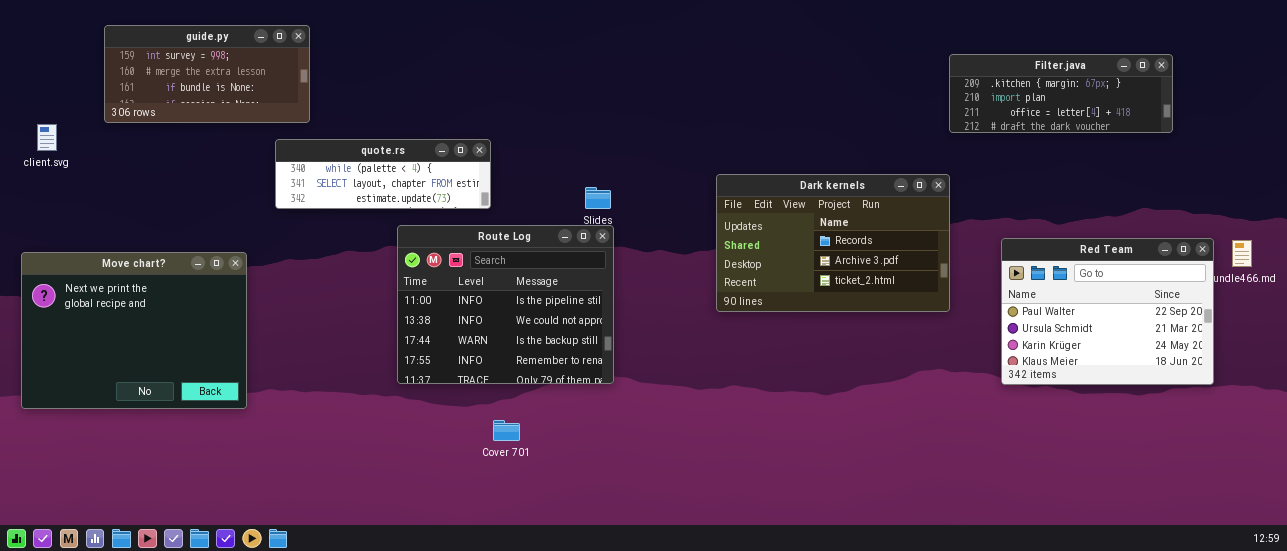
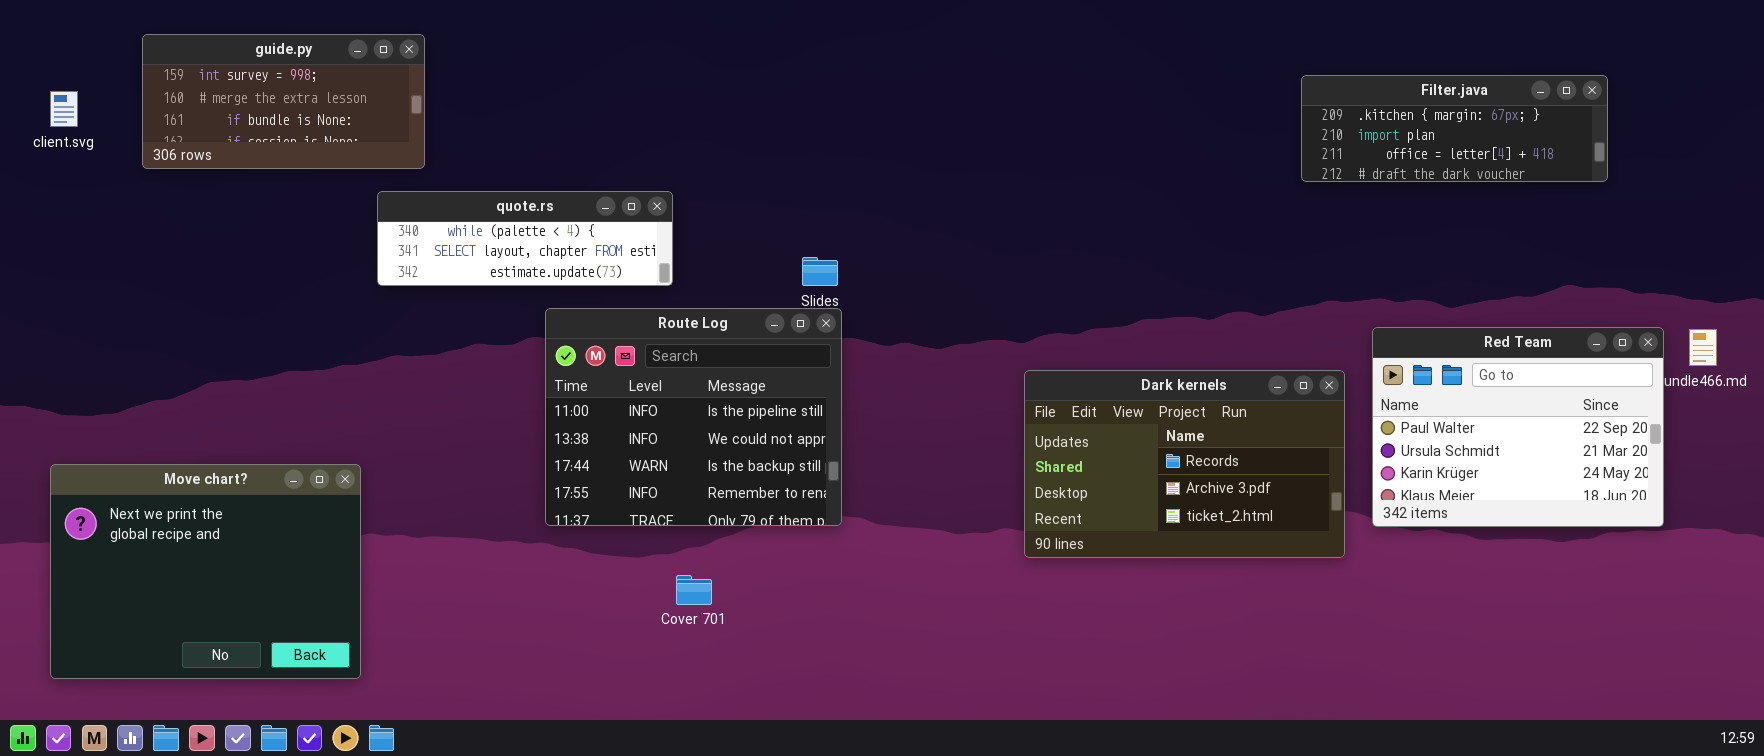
client.svg: [37,124,57,151] -> [50,91,78,127], moved
Dark kernels: [716,174,950,312] -> [1024,370,1345,558], moved
Move chart?: [21,252,247,409] -> [50,464,361,679], moved

